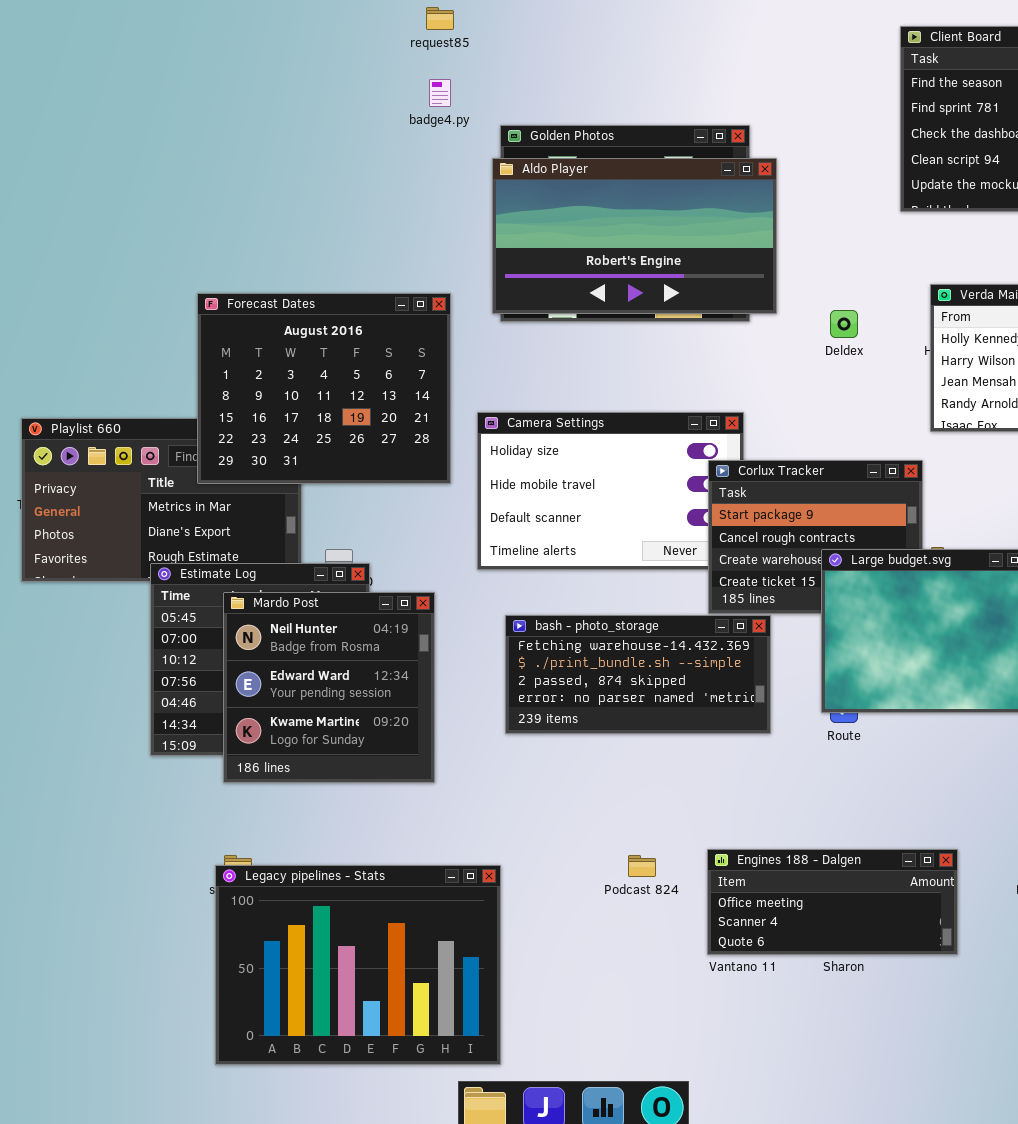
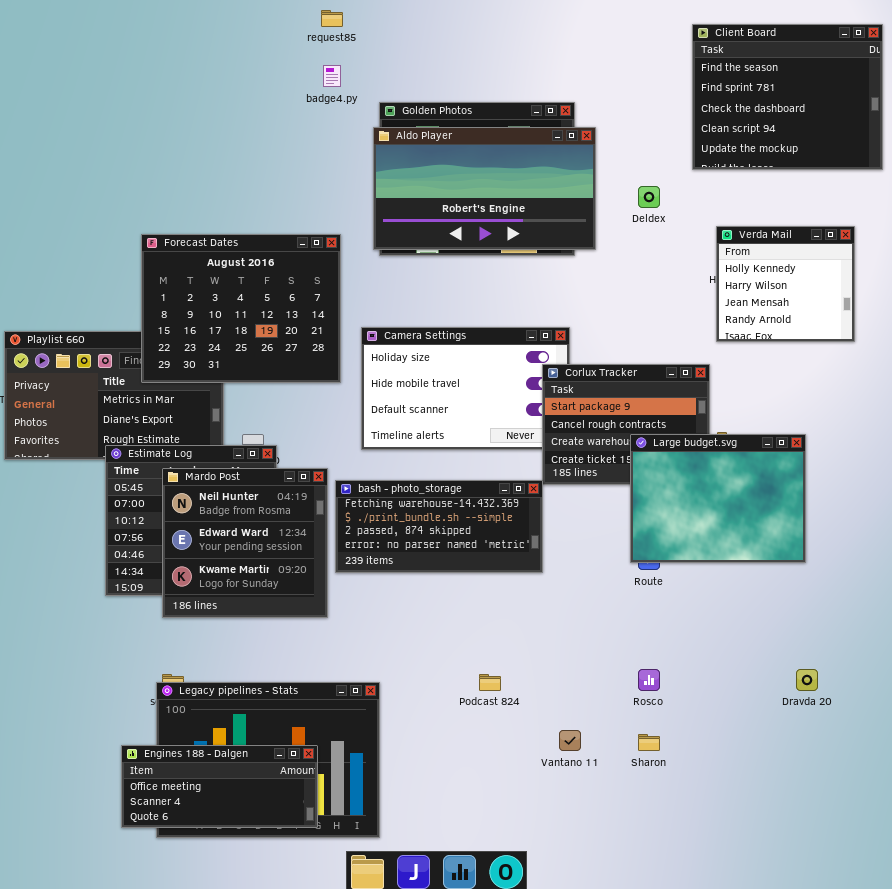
Deldex: [830,310,858,338] -> [638,186,660,208], moved
bash - photo_storage: [505,615,771,734] -> [335,480,543,573], moved
Engines 188 - Dalgen: [707,849,958,955] -> [121,745,318,828], moved

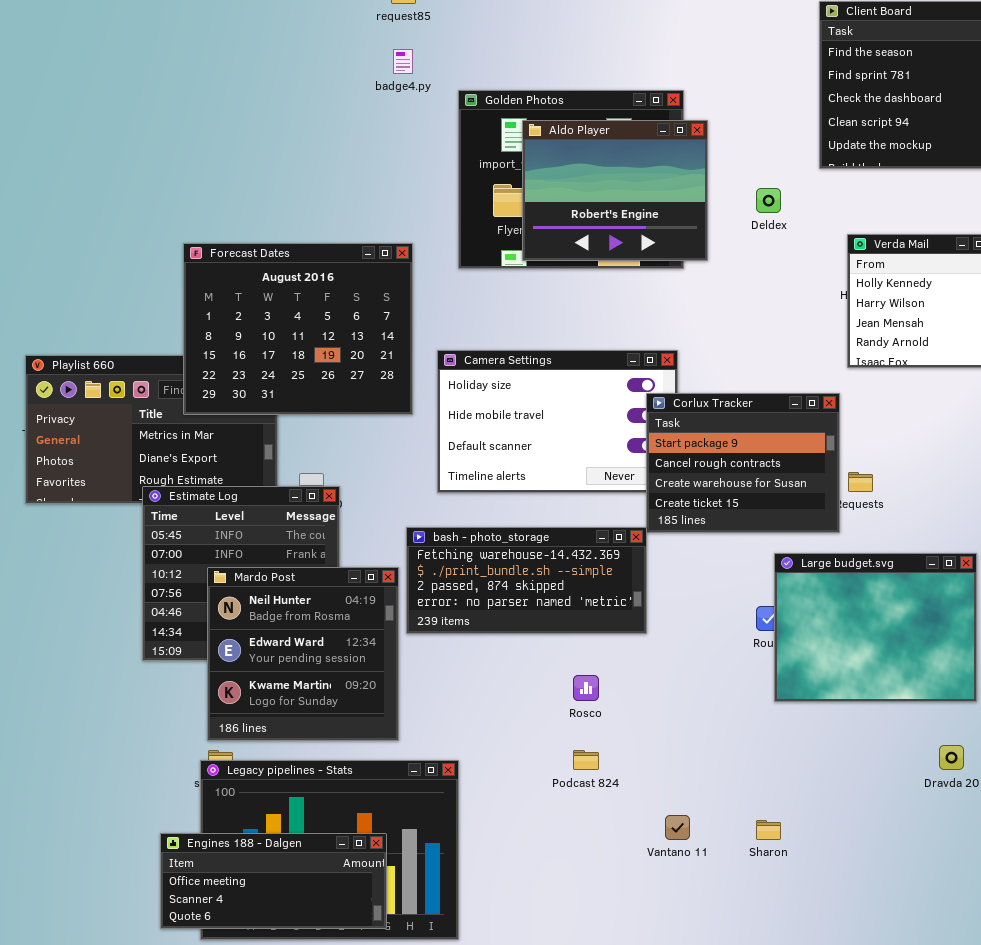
Aldo Player: [373,127,596,250] -> [522,120,708,261], resized
Large budget.svg: [630,434,806,563] -> [774,553,977,702], moved
Mardo Post: [162,468,328,618] -> [207,567,399,741], moved
Rosco: [638,669,660,691] -> [573,675,599,701], moved

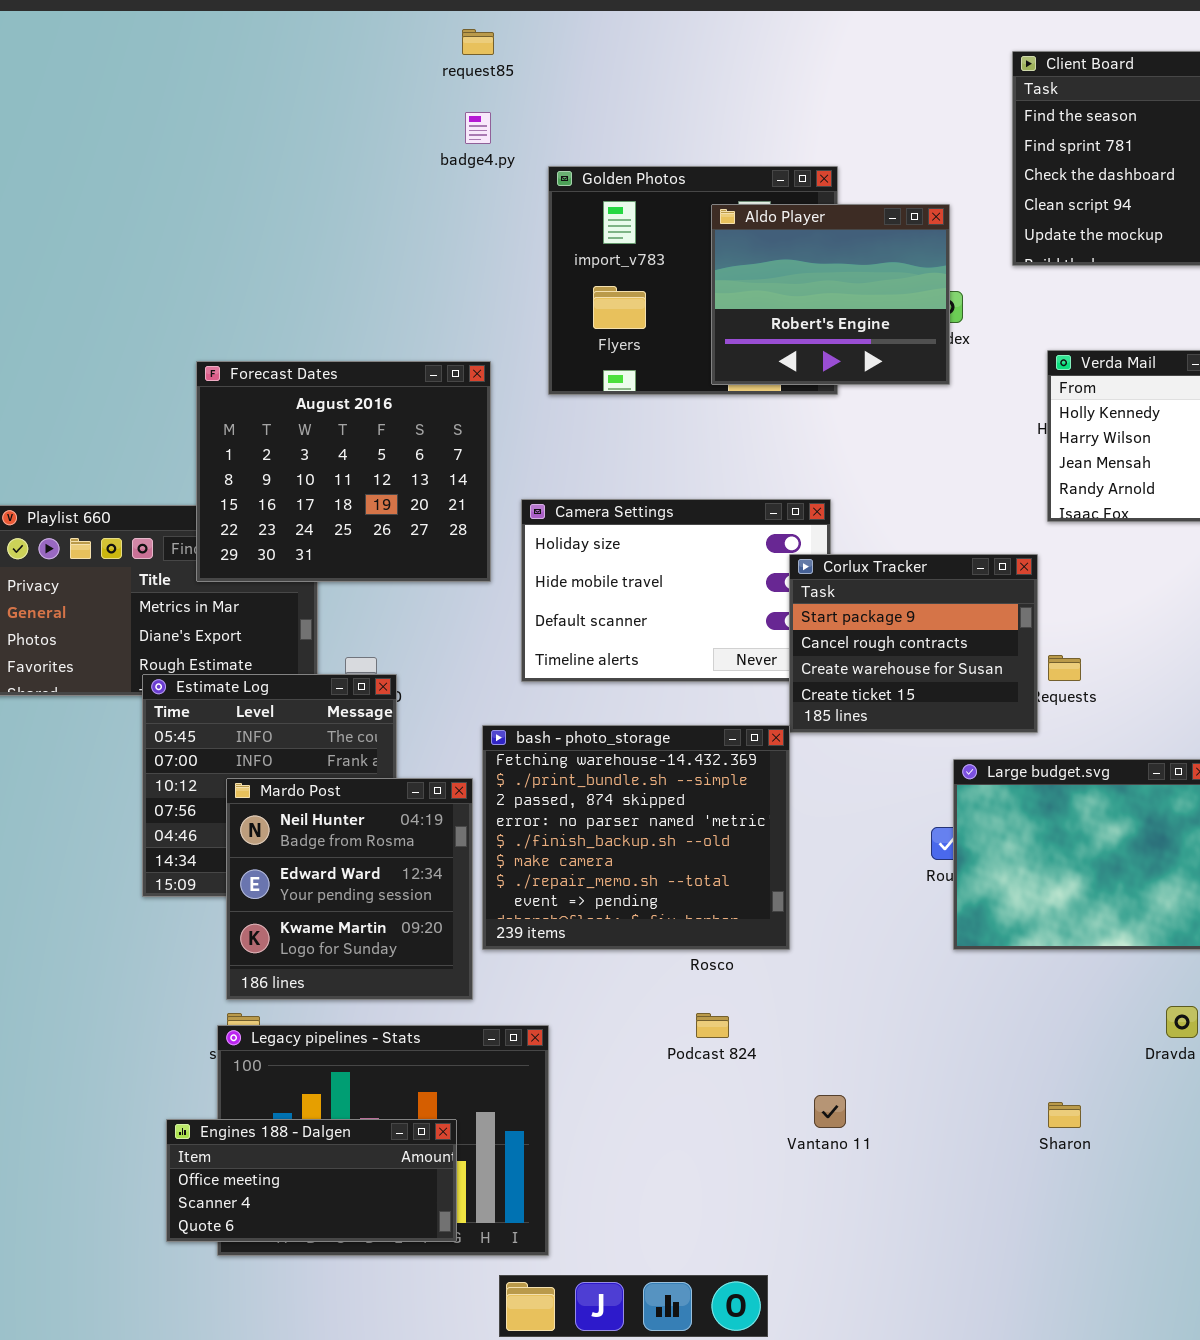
Aldo Player: [522,120,708,261] -> [711,204,950,385], moved
bash - photo_storage: [406,527,647,634] -> [482,725,790,950], resized
Sharon: [756,820,781,840] -> [1048,1102,1081,1128], moved

